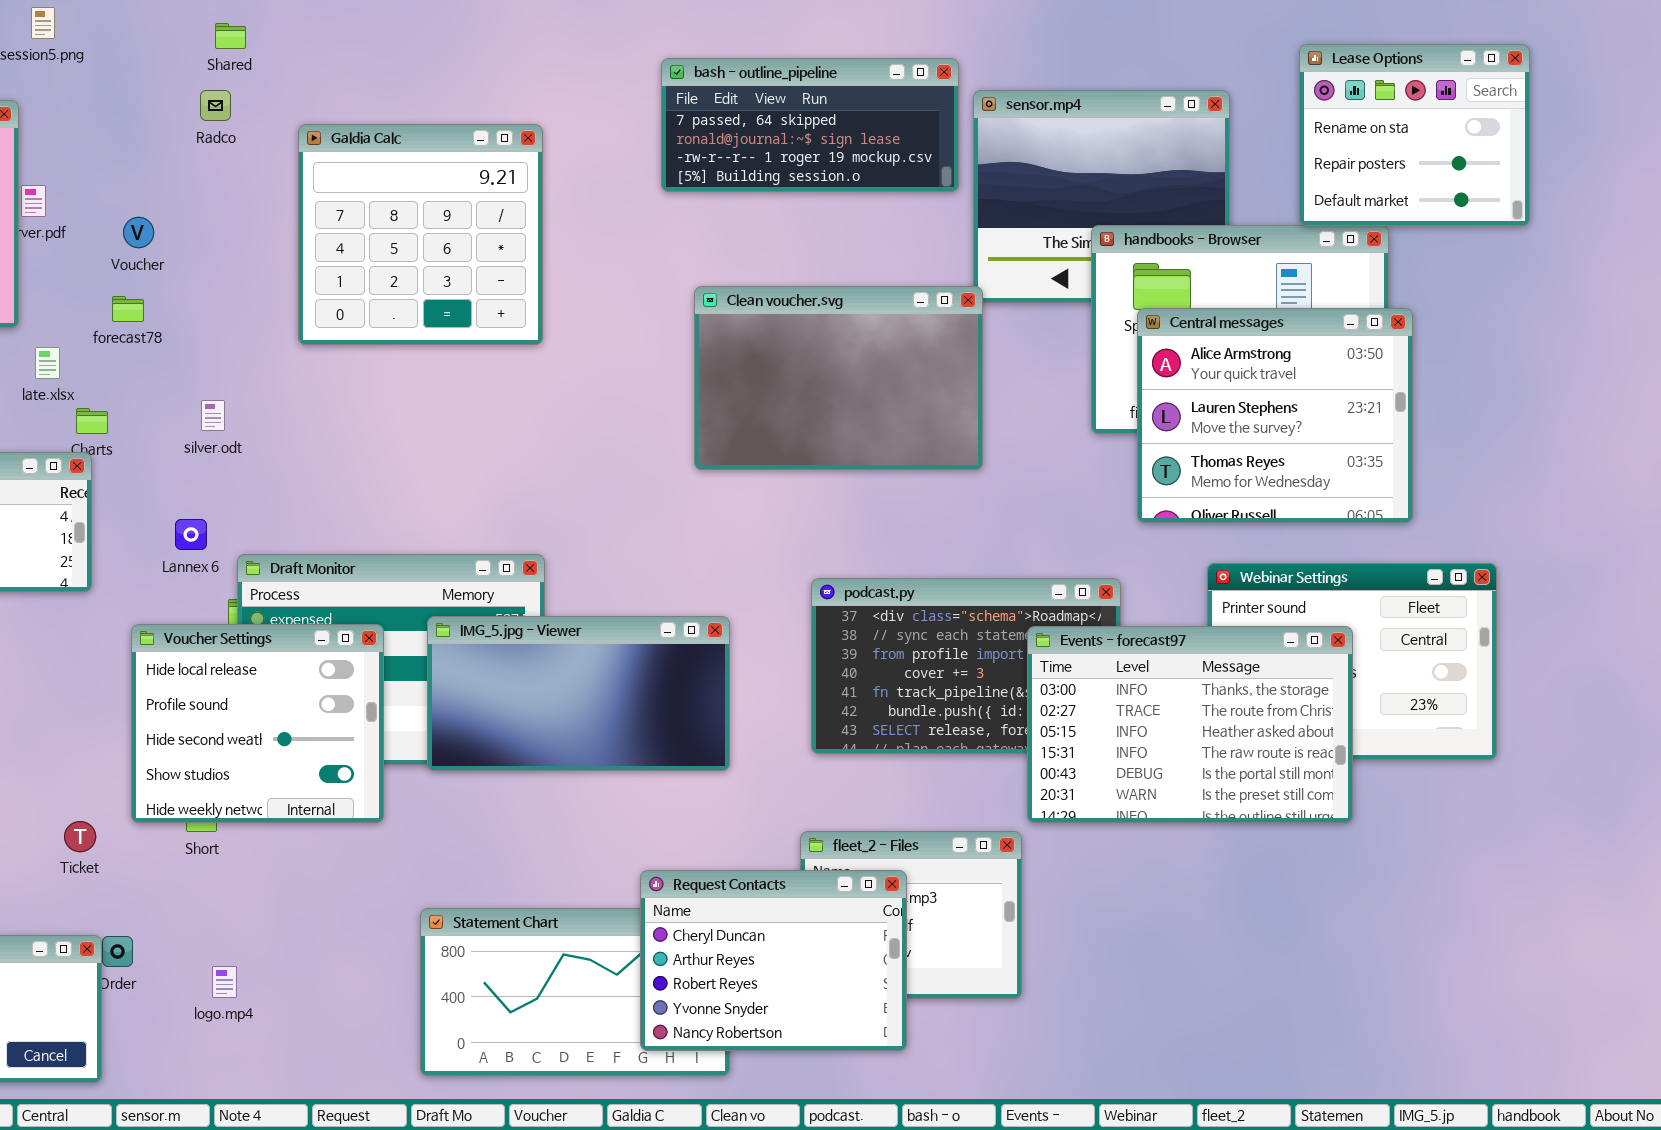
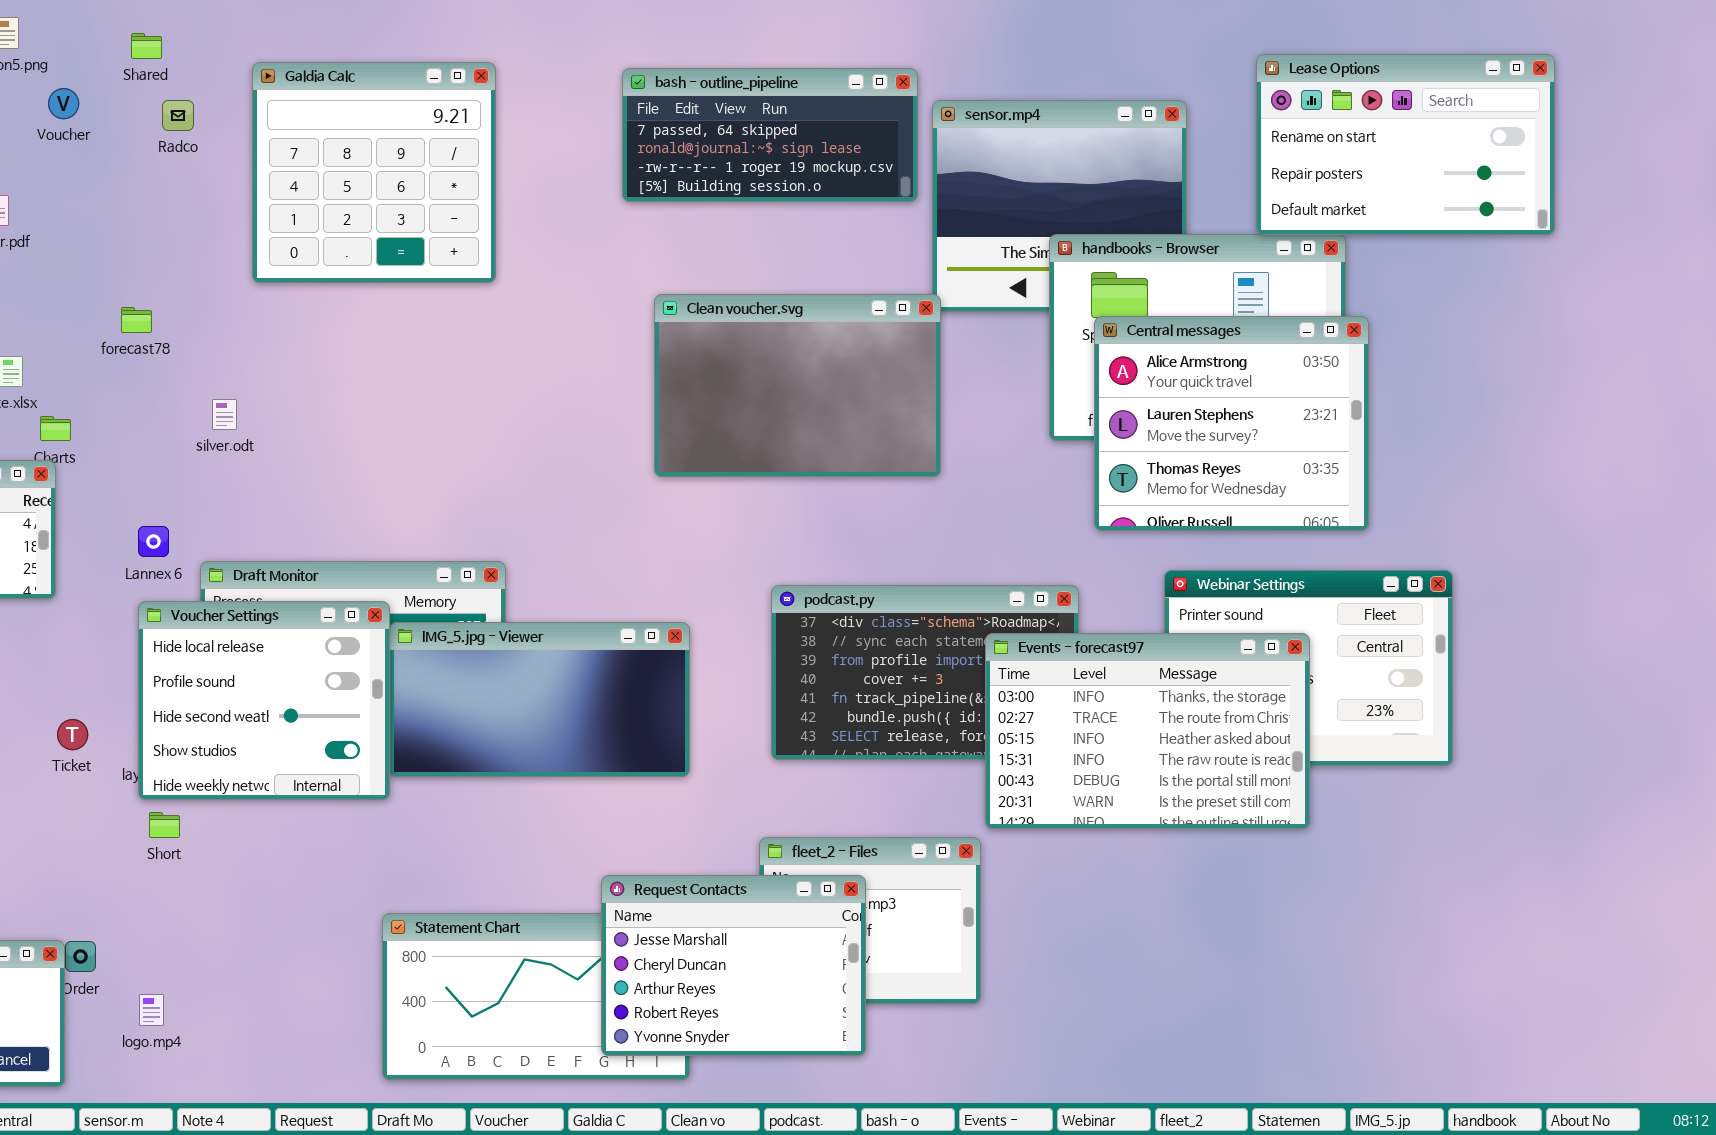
Shared: [215,23,246,49] -> [131,33,162,59], moved
Lease Options: [1299,44,1530,226] -> [1256,54,1555,235], resized
Galdia Calc: [298,124,543,345] -> [252,62,496,283], moved
Voucher: [123,217,154,248] -> [48,88,79,119], moved
forecast78: [112,296,144,322] -> [121,307,152,333], moved
silver.odt: [201,400,225,431] -> [212,399,237,430], moved
Voucher Settings: [131,624,384,823] -> [138,601,390,800], moved
Ticket: [64,821,96,852] -> [57,719,88,750], moved
Request Contacts: [640,870,907,1051] -> [601,875,866,1056], scrolled up 1 row
logo.mp4: [212,966,237,998] -> [139,994,164,1026], moved

